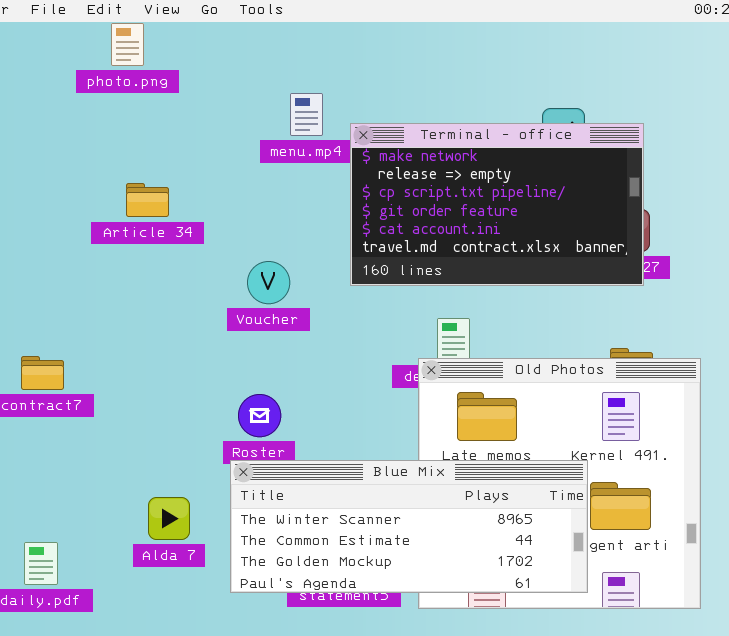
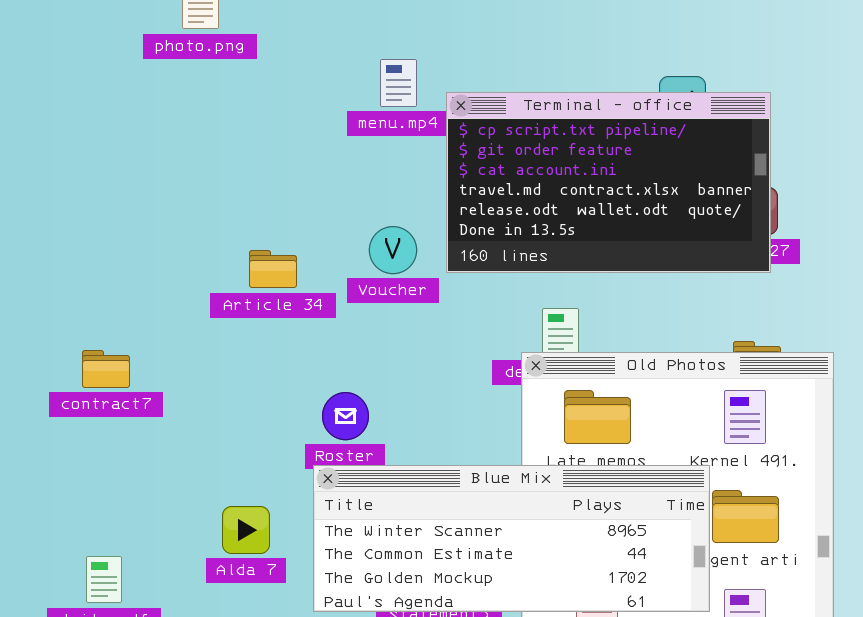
Terminal - office: [350,123,644,286] -> [446,92,771,273], scrolled down 2 rows
Article 34: [126,183,169,217] -> [249,250,297,288], moved
Voucher: [247,261,290,304] -> [369,226,417,274], moved

